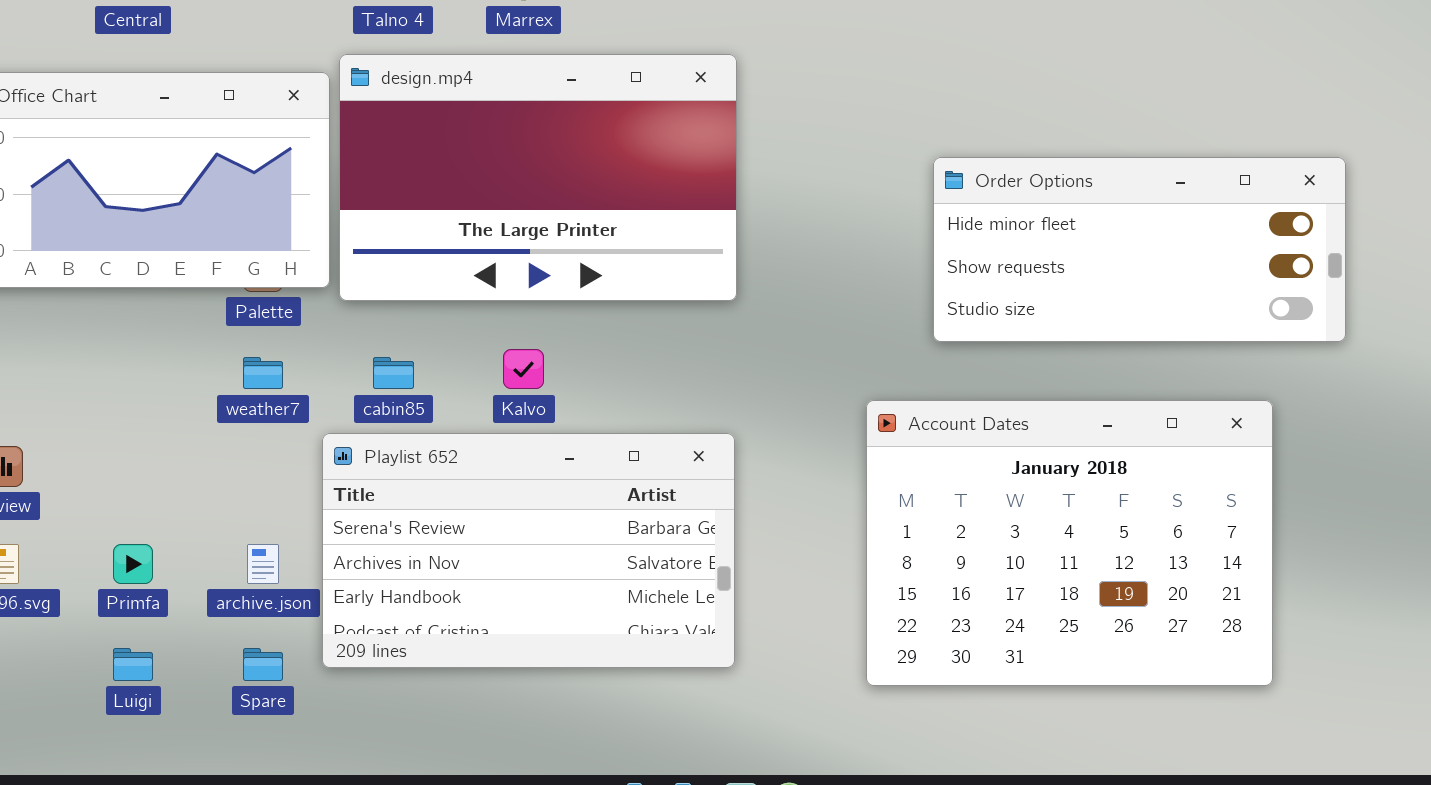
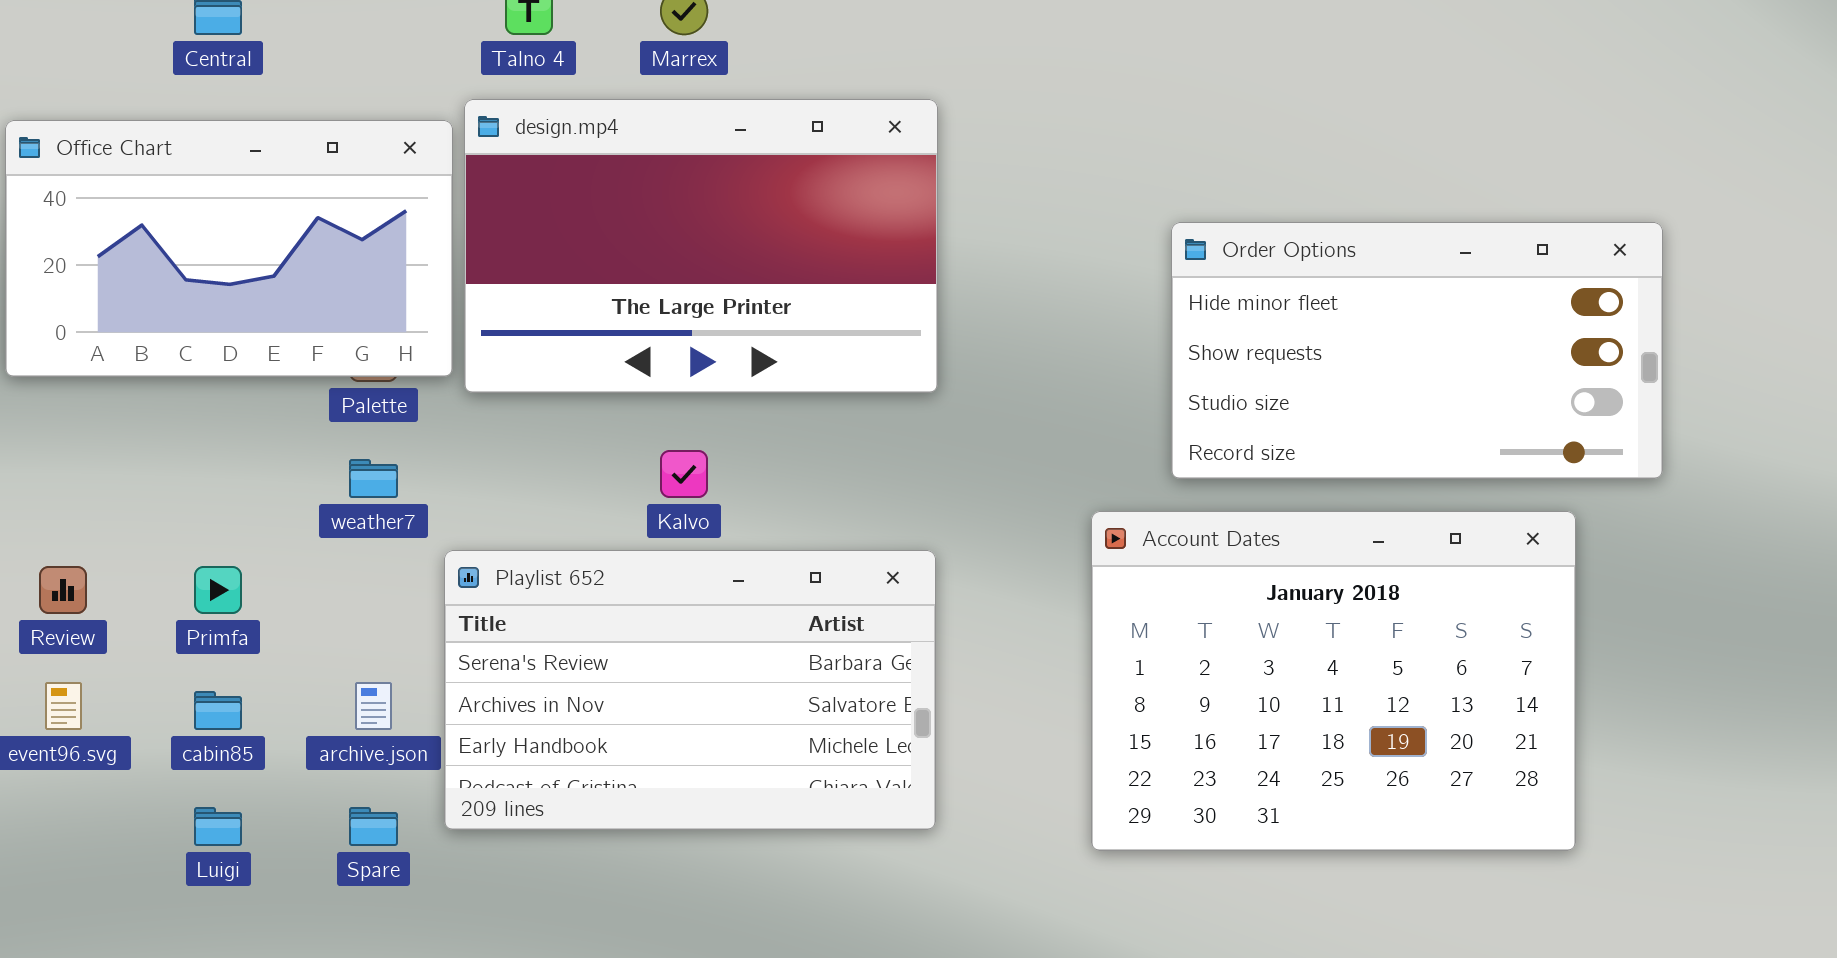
Order Options: [933,157,1346,342] -> [1171,222,1663,479], resized
cabin85: [373,357,414,389] -> [194,691,242,730], moved
Primfa: [113,544,153,584] -> [194,566,242,614], moved

